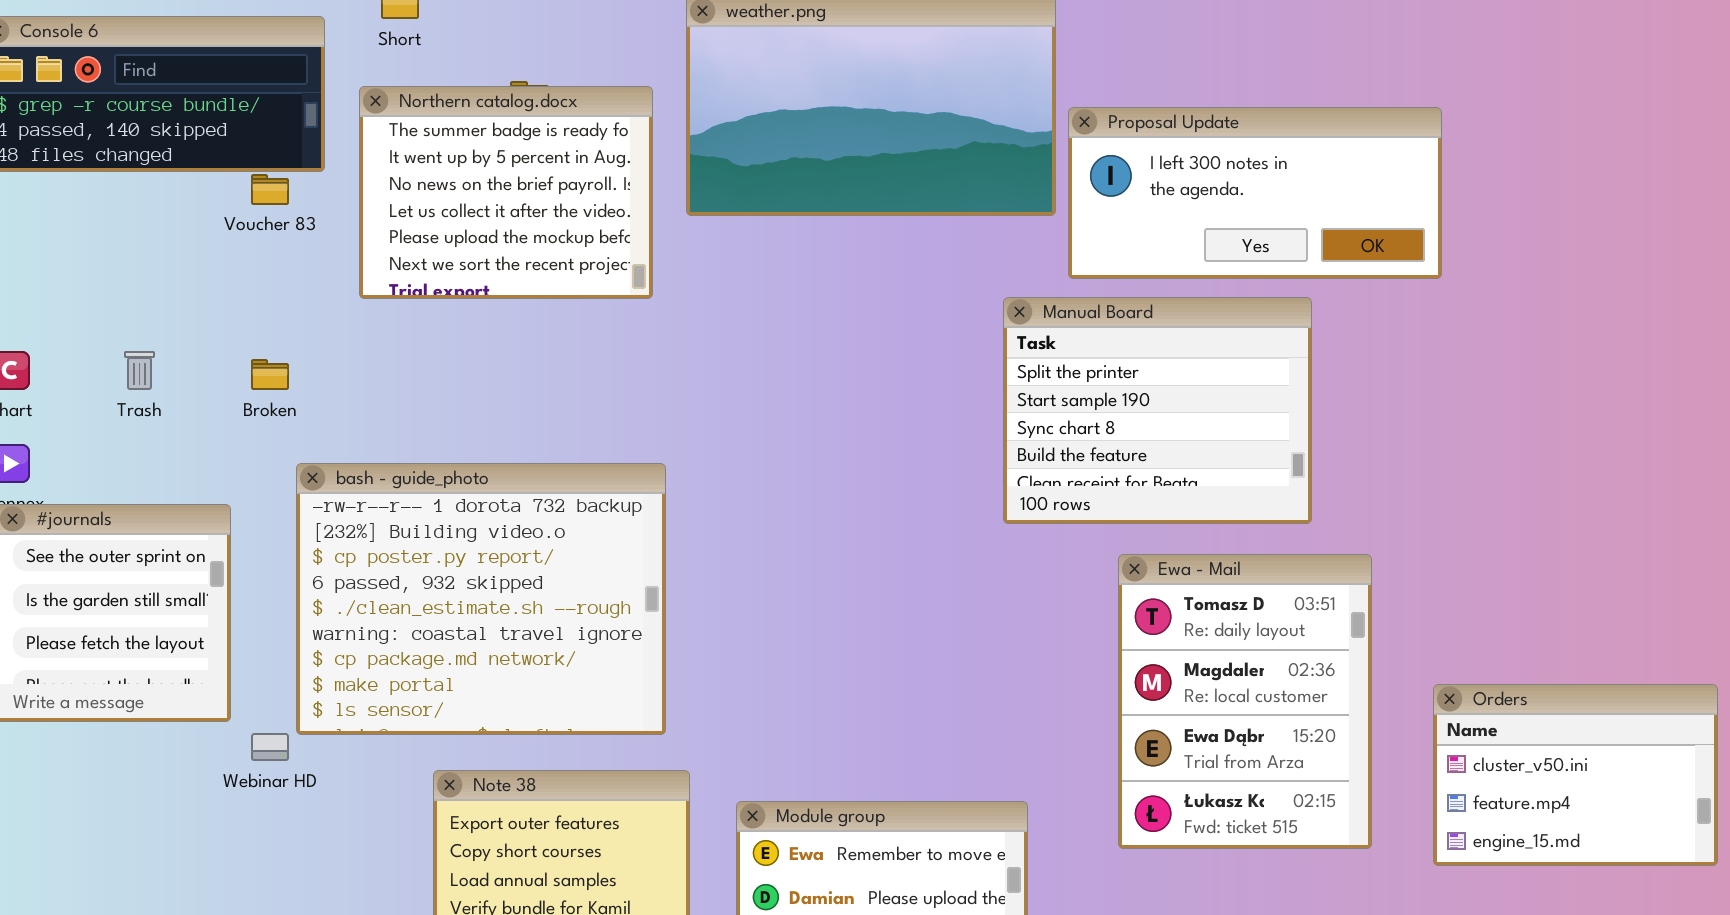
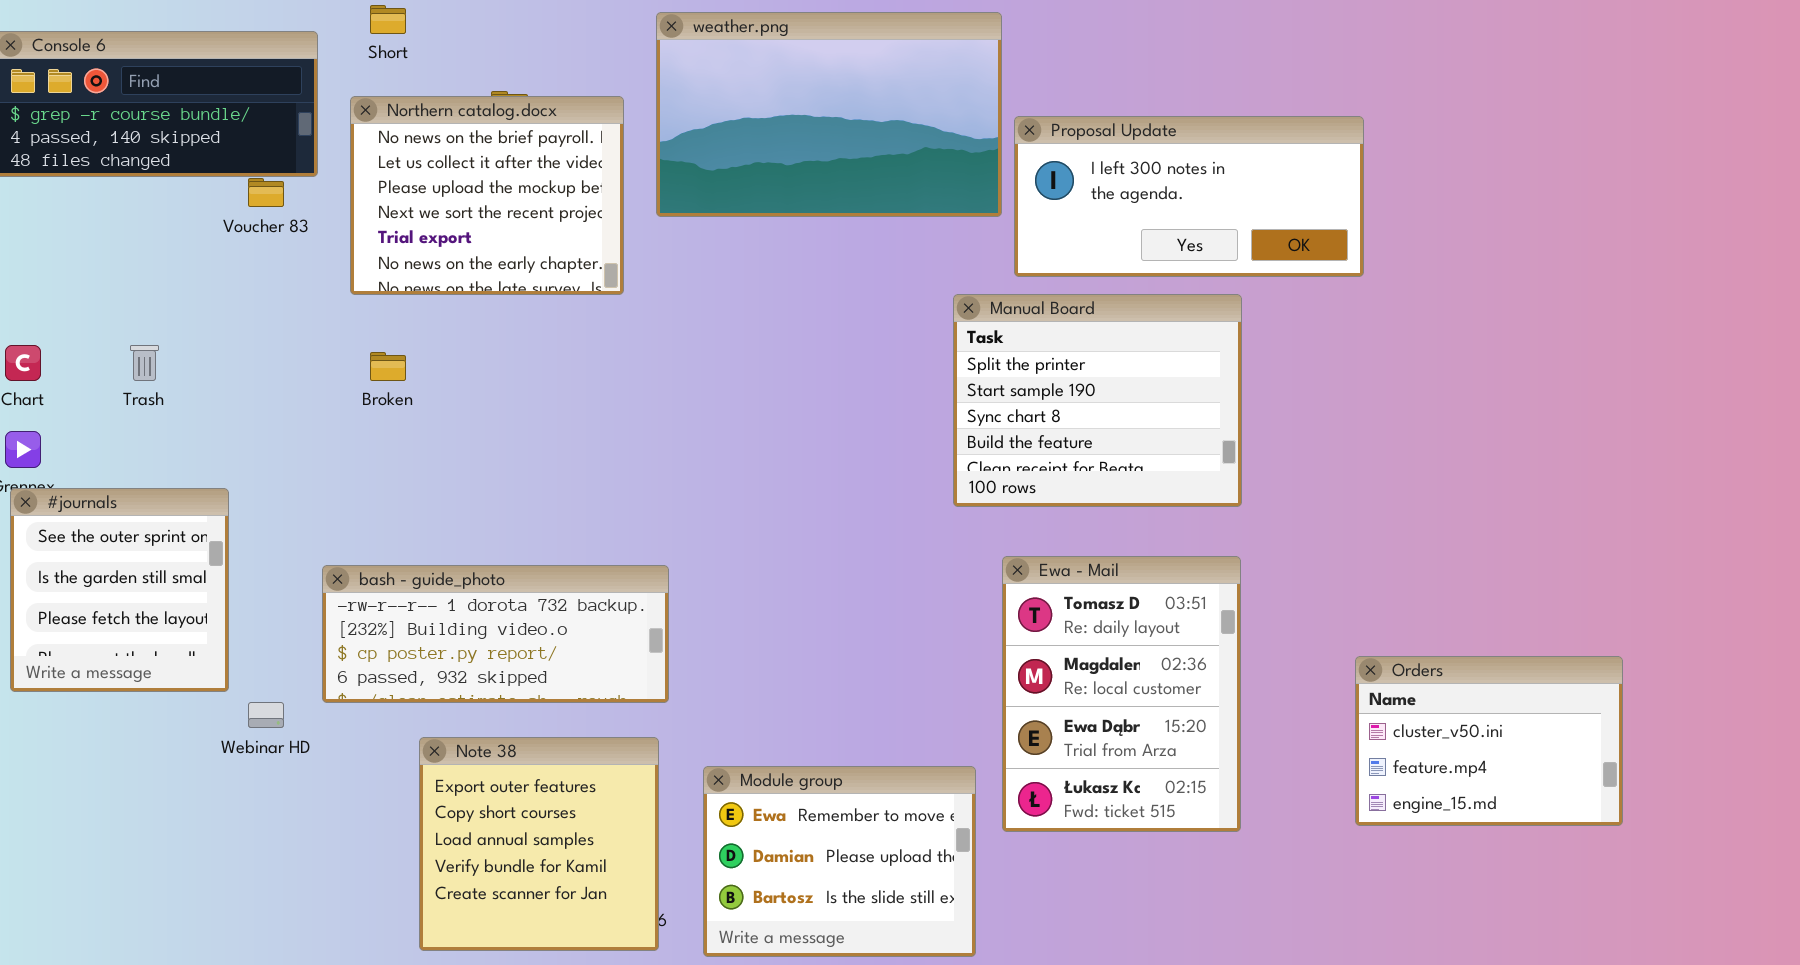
Northern catalog.docx: [359,86,653,299] -> [350,96,624,295], scrolled down 2 rows
Broken: [251,359,289,390] -> [370,352,406,381], moved
bash - guide_photo: [296,463,666,735] -> [322,565,669,703], moved, resized
Ewa - Mail: [1118,554,1372,849] -> [1002,556,1241,832], moved

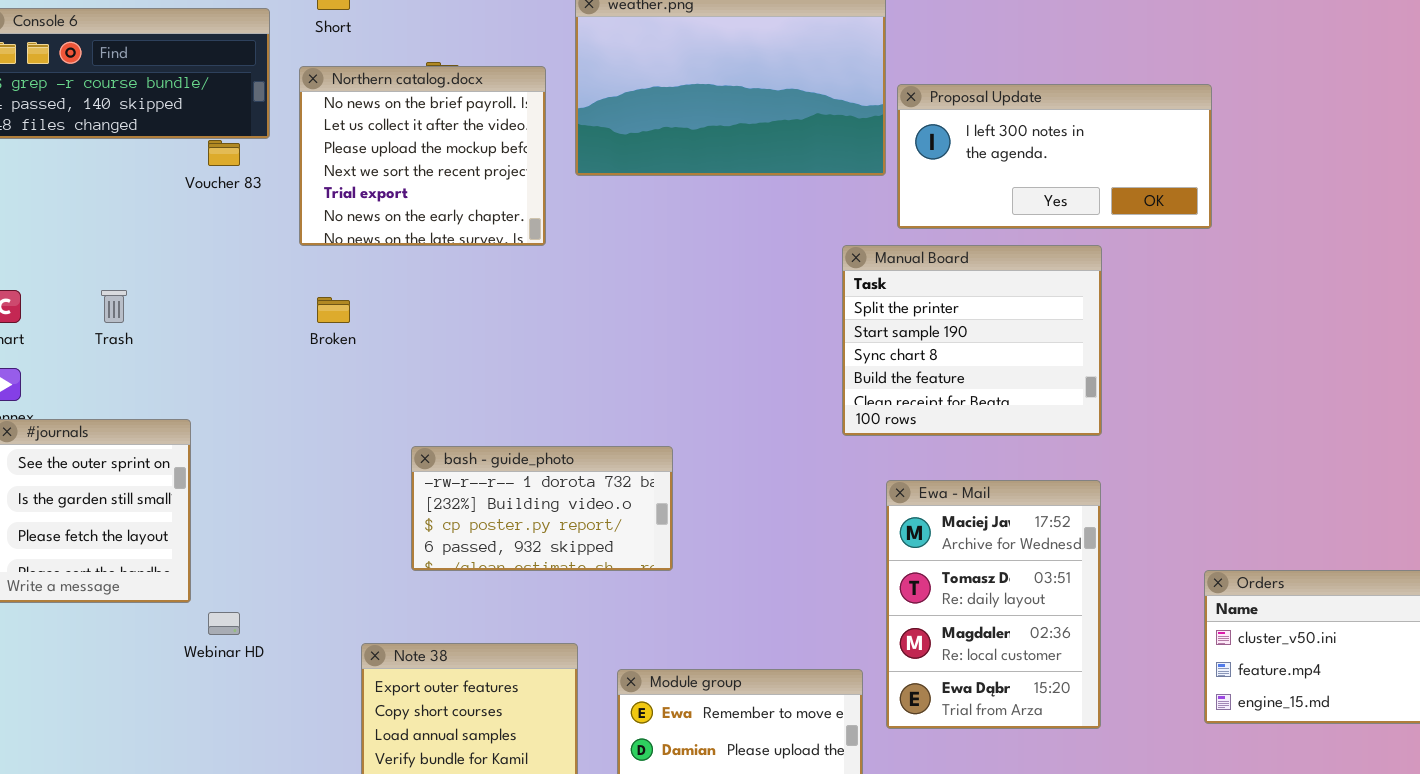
Ewa - Mail: [1002,556,1241,832] -> [886,480,1101,729], scrolled up 1 row
bash - guide_photo: [322,565,669,703] -> [411,446,673,571], moved, resized

